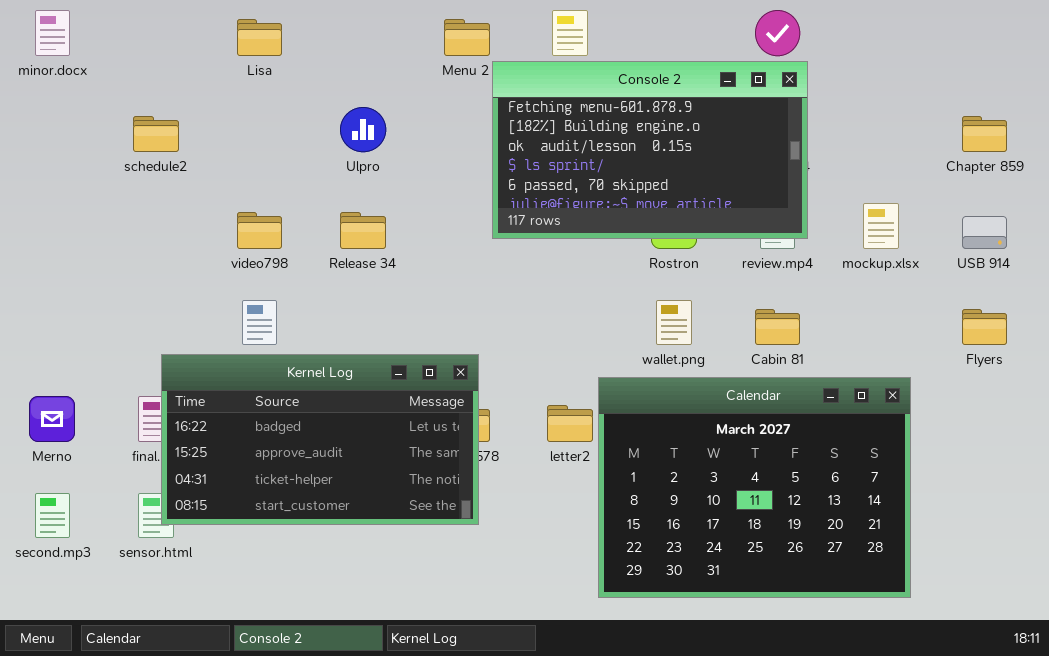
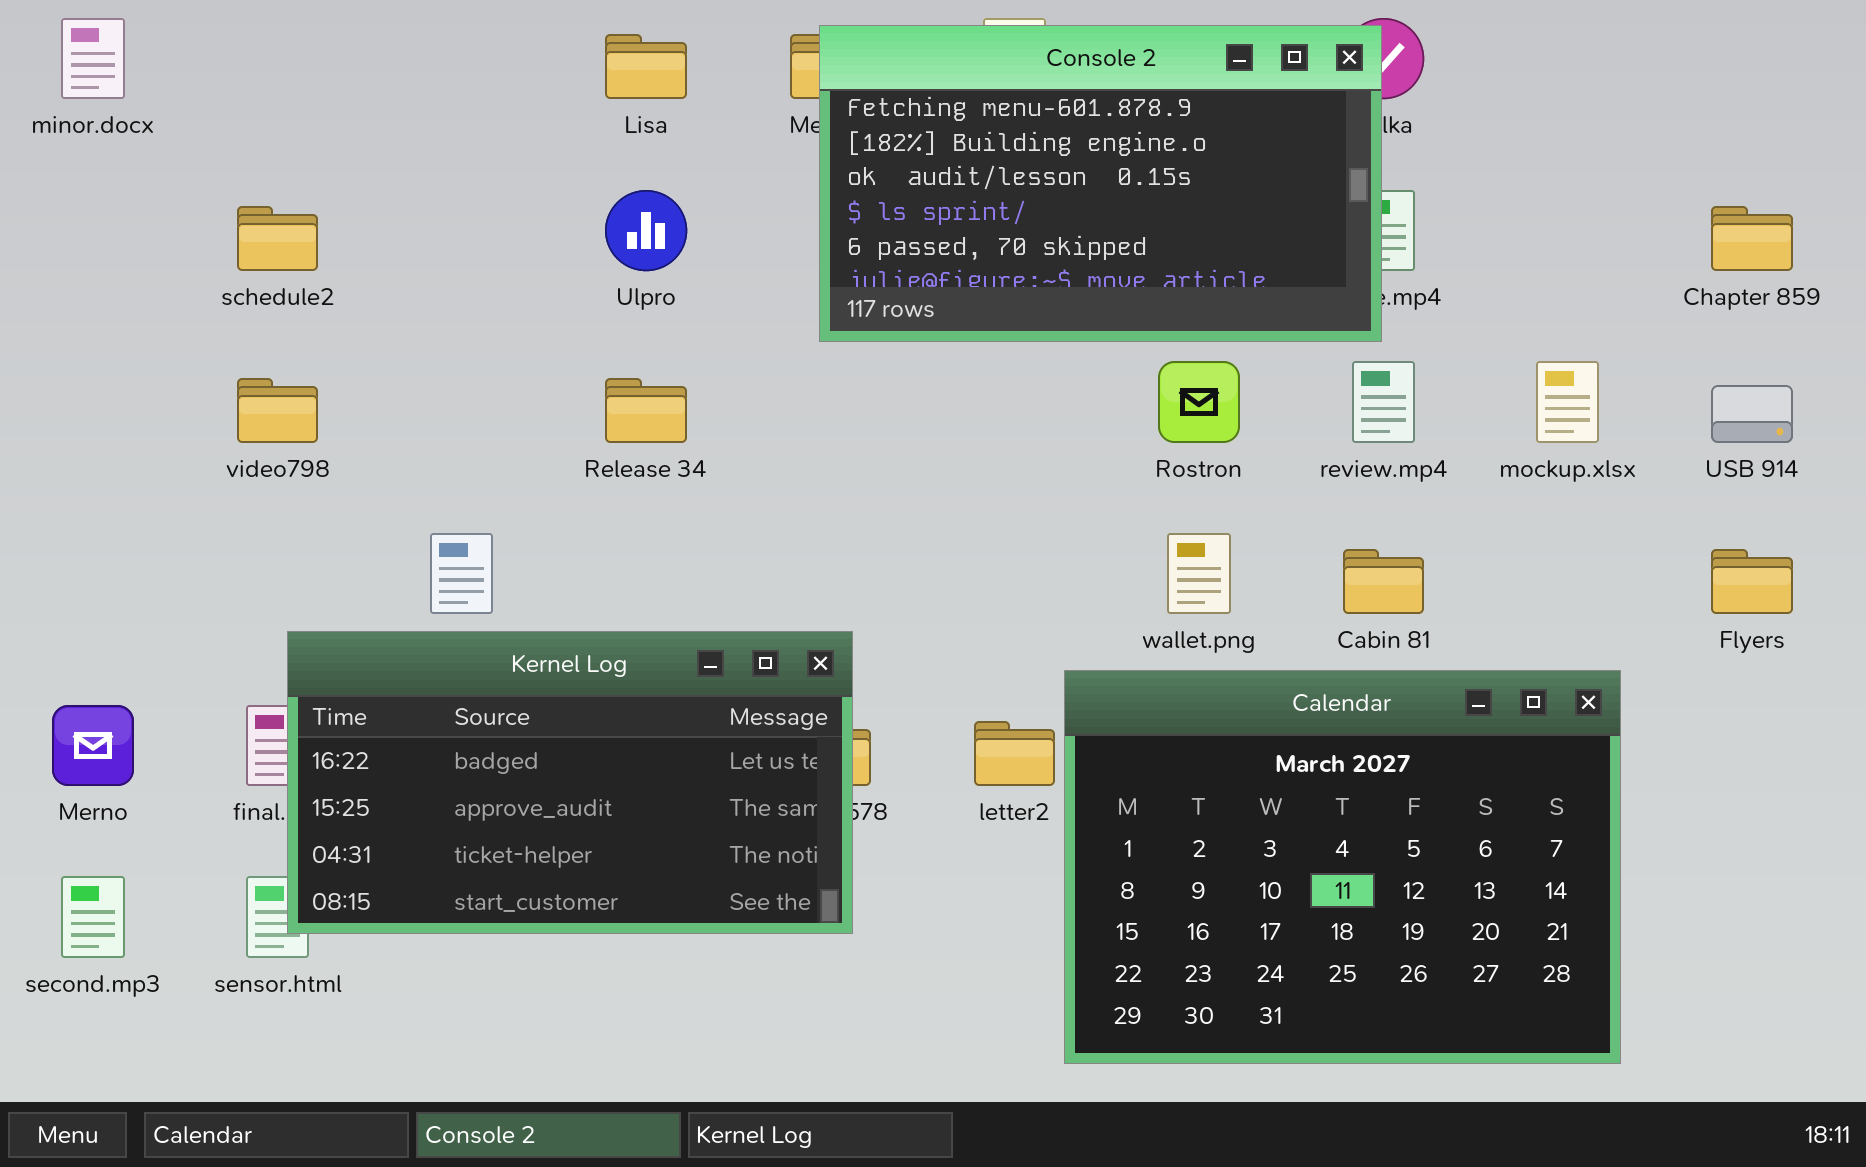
Lisa: [237,19,282,56] -> [605,34,687,99], moved
Console 2: [492,61,808,239] -> [819,25,1382,342], moved
video798: [237,212,282,249] -> [237,378,318,443], moved

